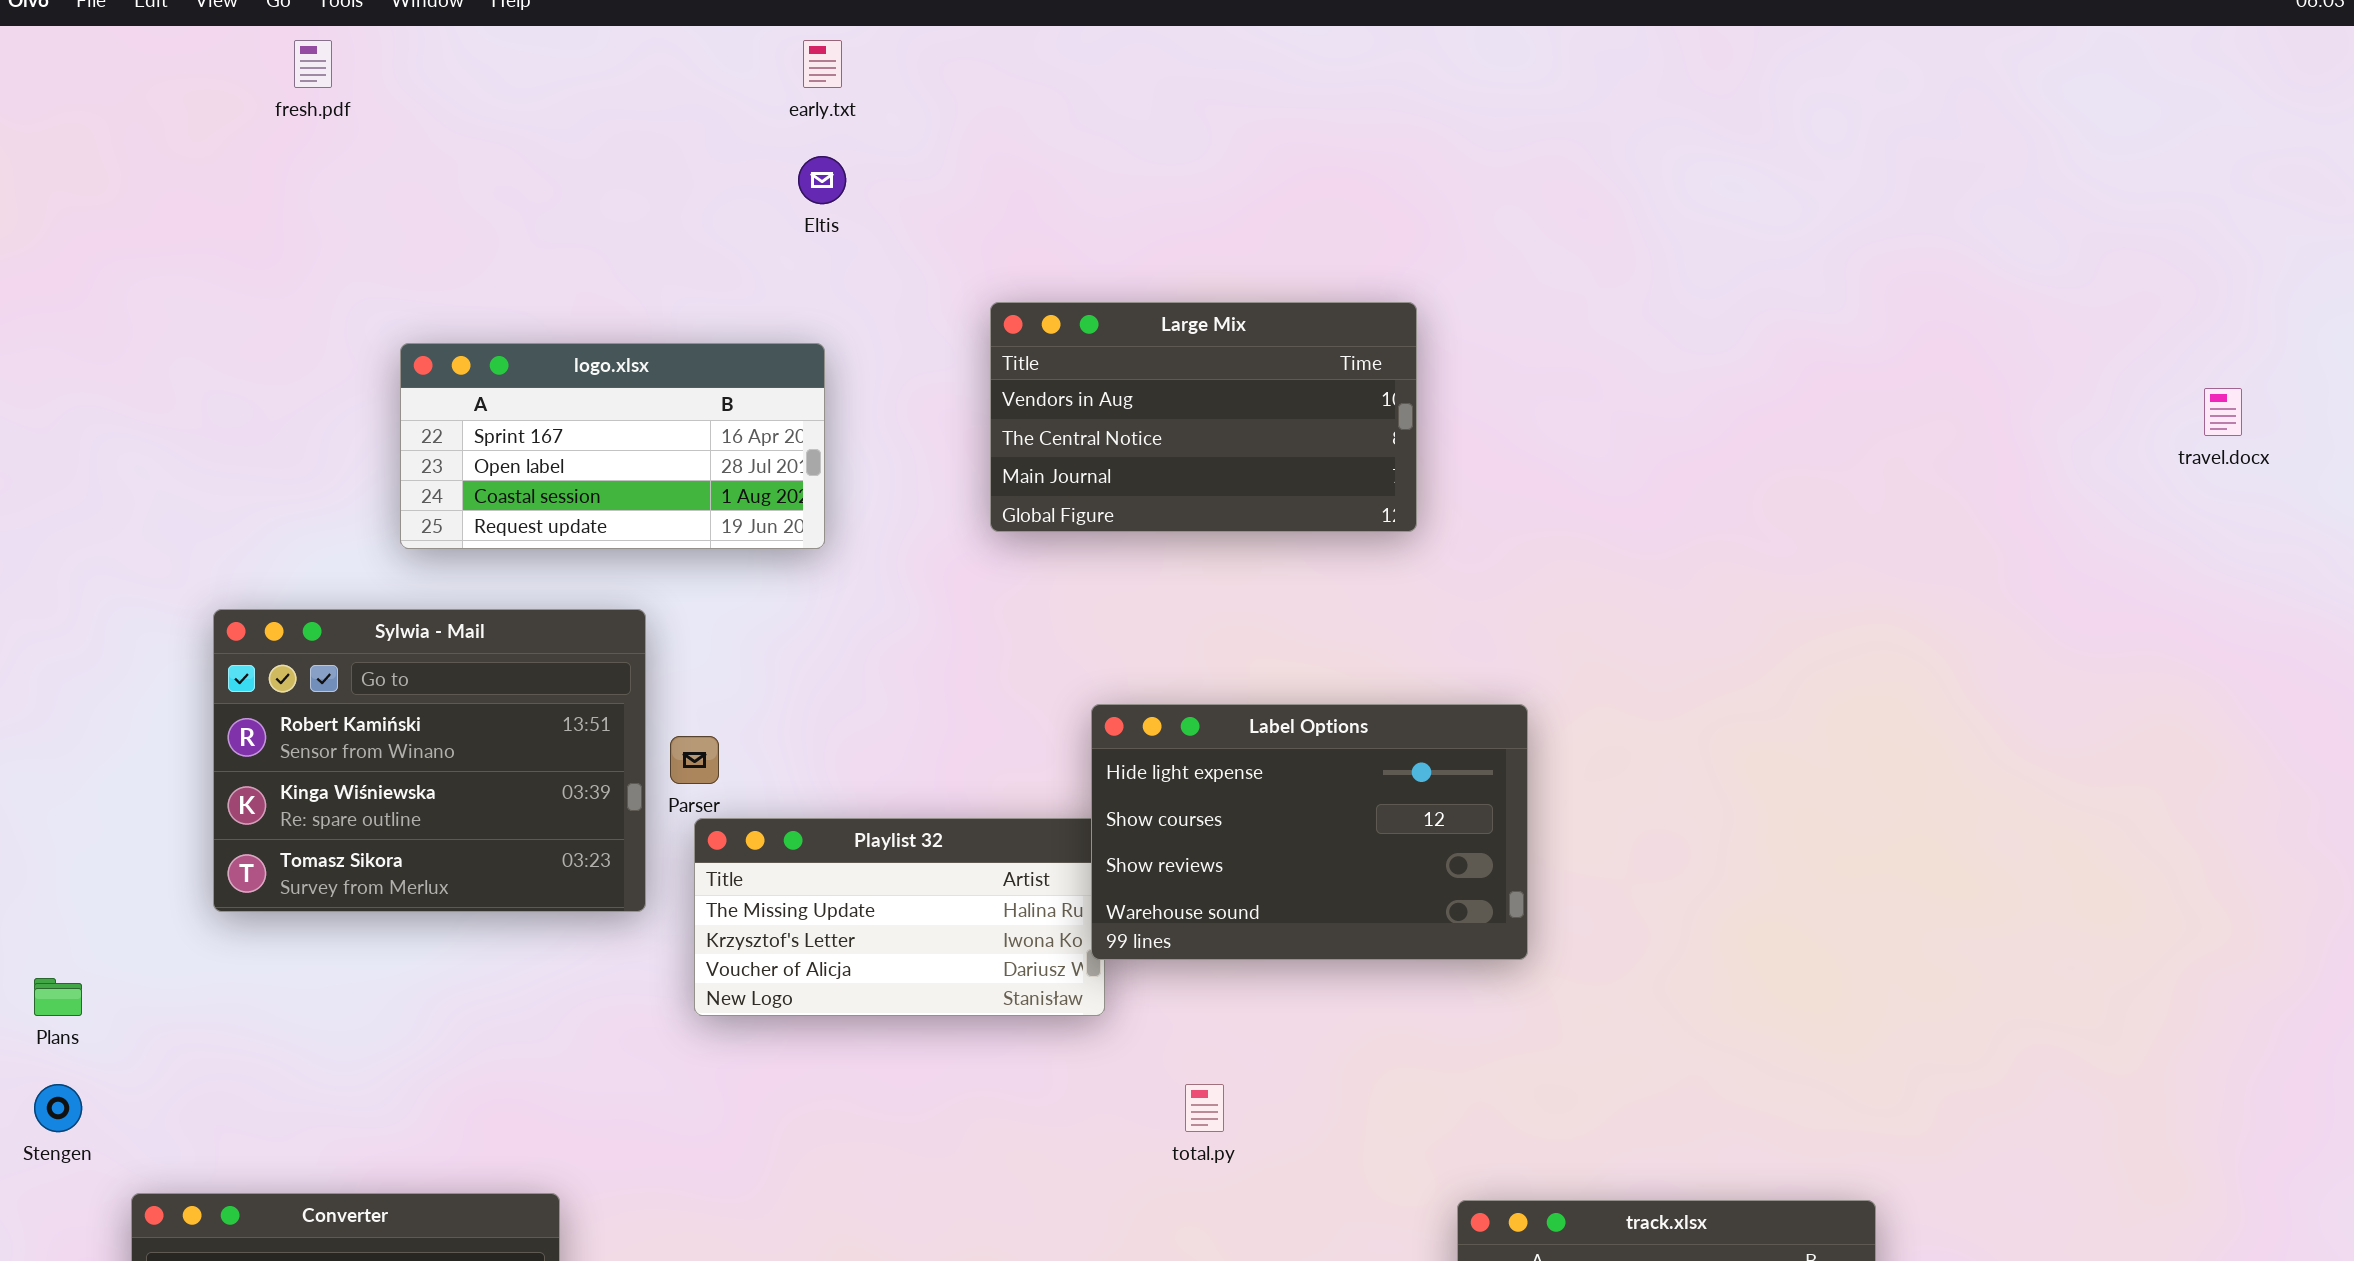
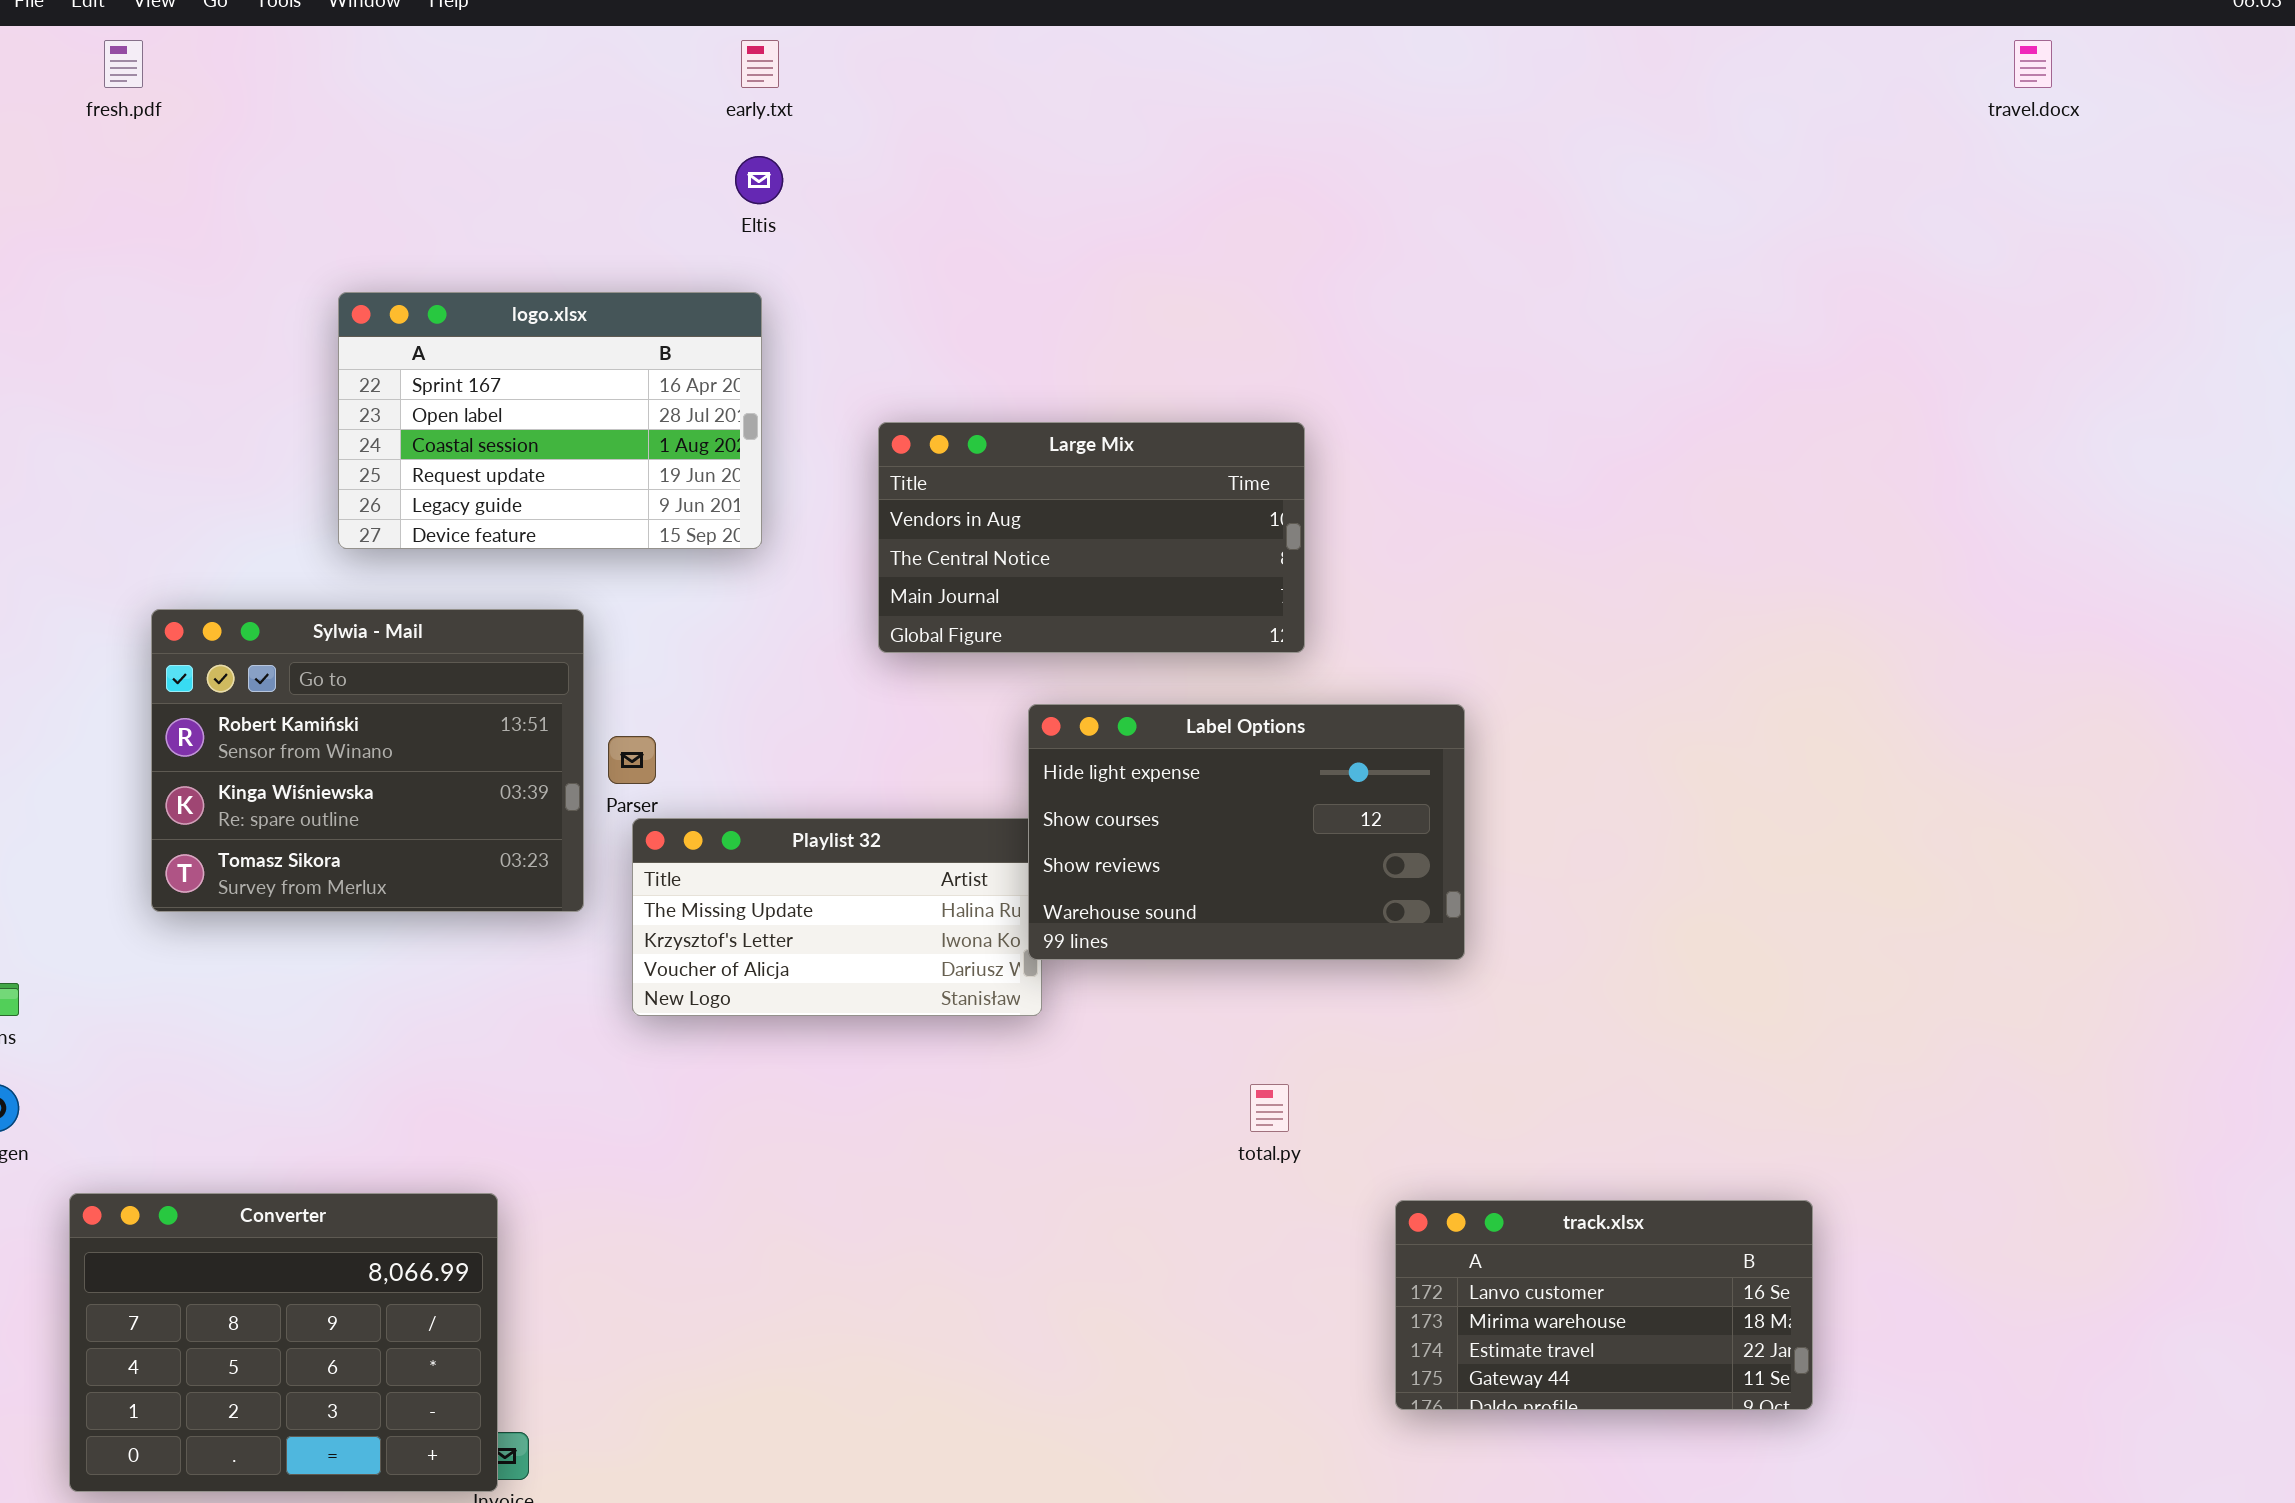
fresh.pdf: [294,40,332,88] -> [104,40,143,88], moved
Large Mix: [990,302,1417,532] -> [878,422,1305,653], moved
logo.xlsx: [400,343,825,549] -> [338,292,762,549], resized
travel.docx: [2204,388,2242,436] -> [2014,40,2052,88], moved
total.py: [1185,1084,1224,1132] -> [1250,1084,1289,1132], moved

